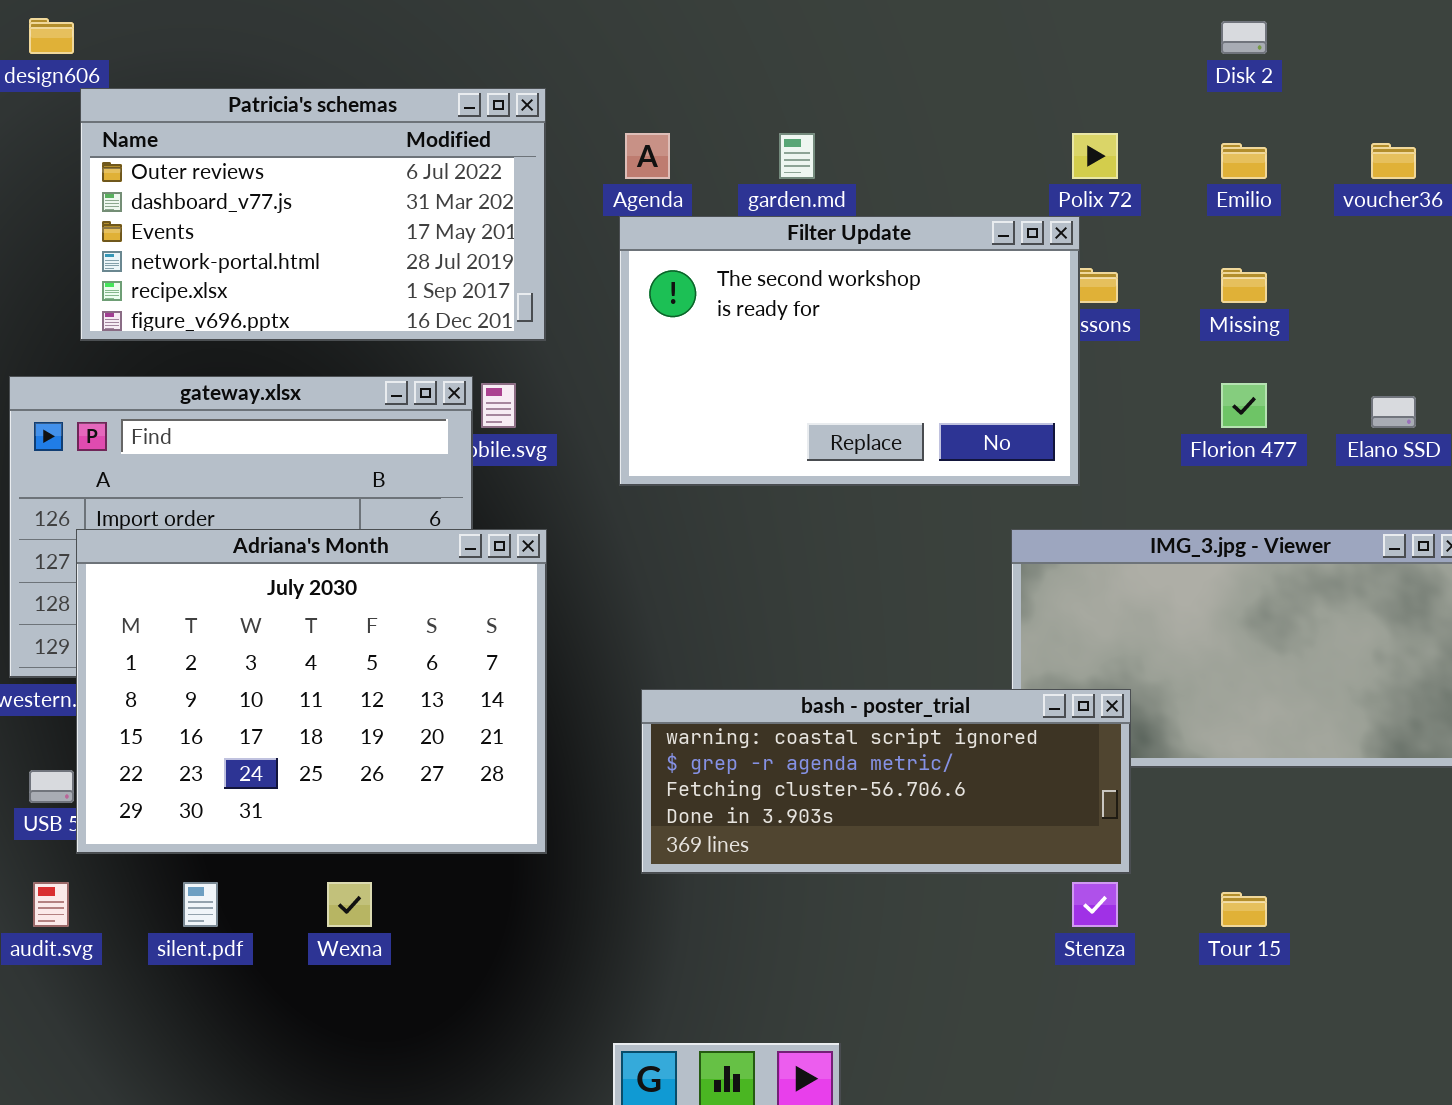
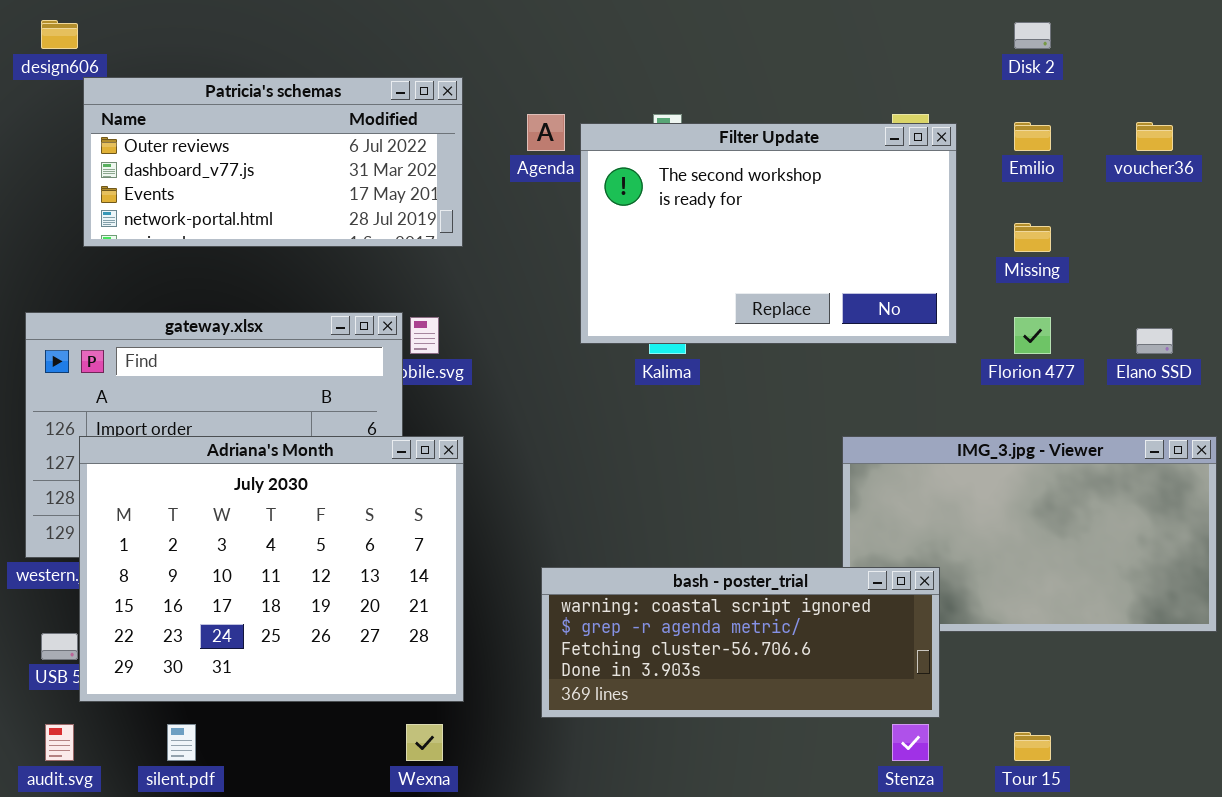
Patricia's schemas: [80,88,546,341] -> [83,77,463,247], resized
Filter Update: [619,216,1080,486] -> [580,123,957,344], moved
Wexna: [327,882,372,927] -> [406,724,443,761], moved

